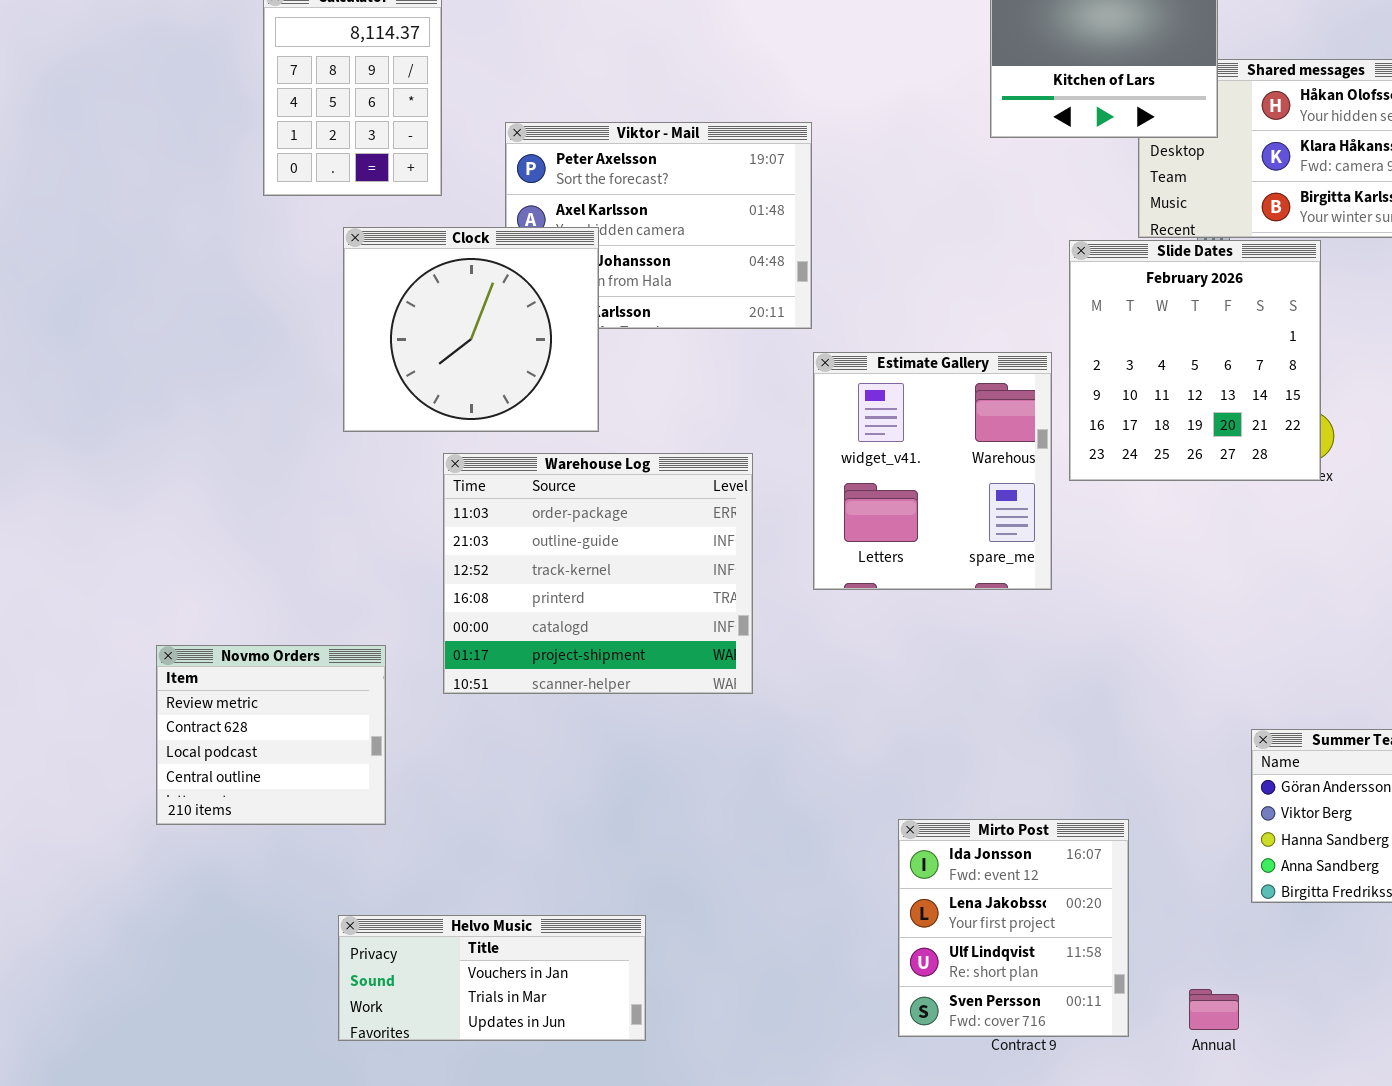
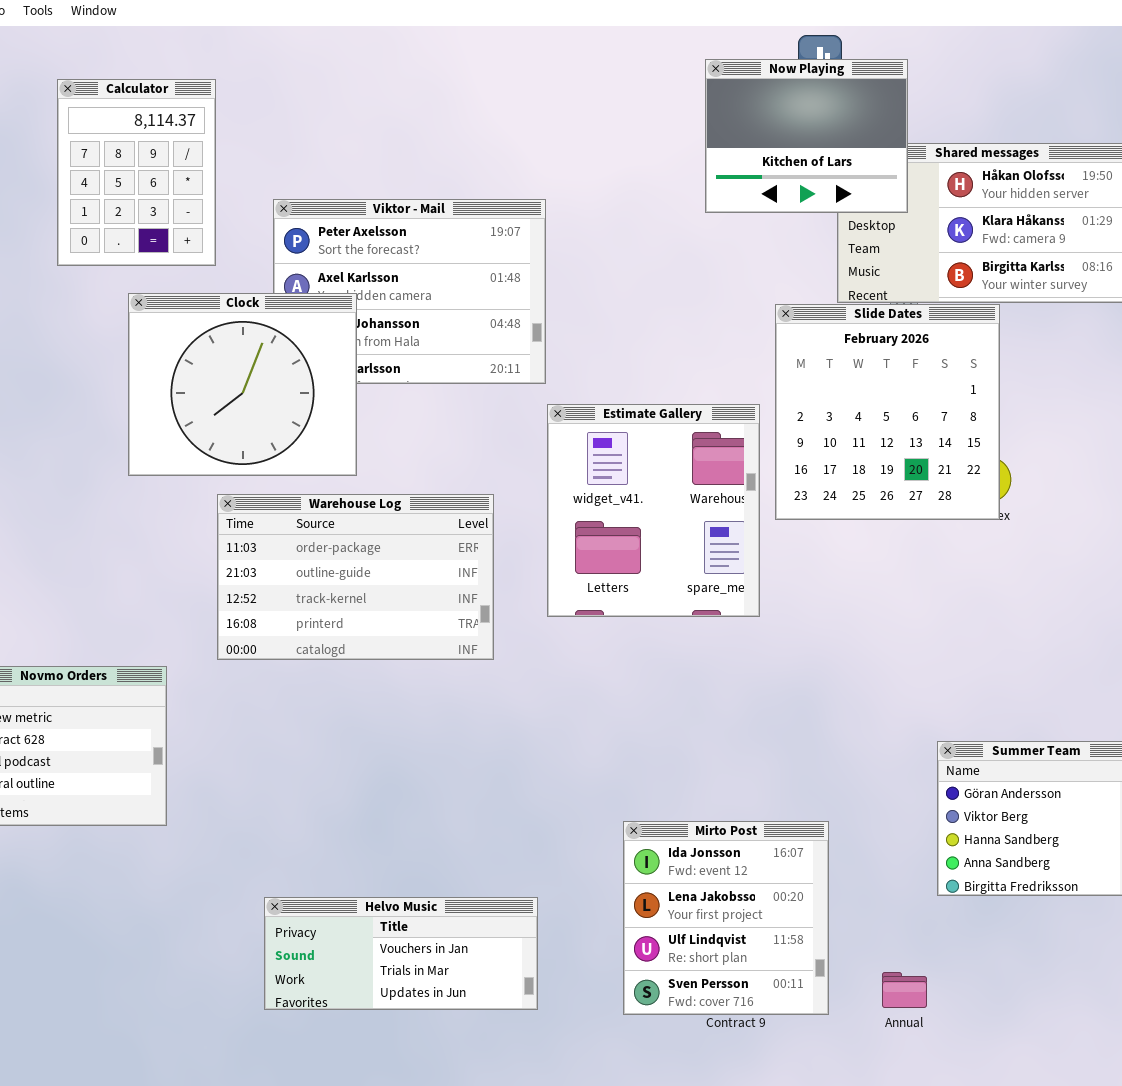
Warehouse Log: [443,453,753,694] -> [217,494,494,660], resized
Helvo Music: [338,915,646,1041] -> [264,897,538,1010], moved

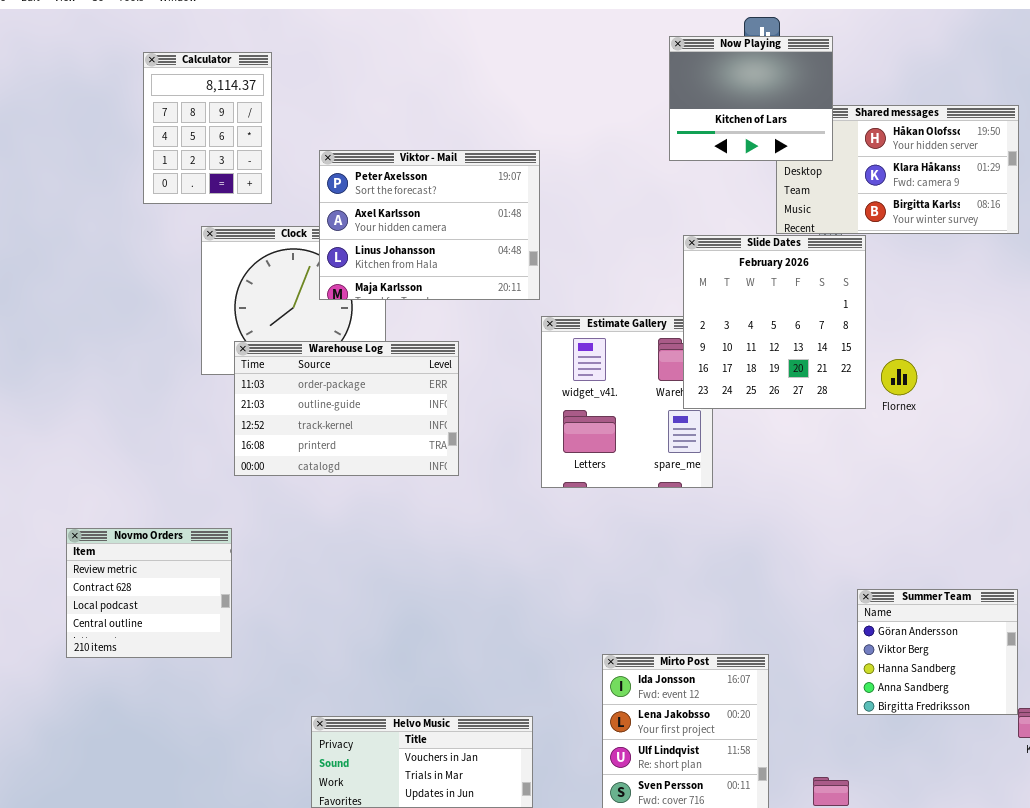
Viktor - Mail: [273,199,546,384] -> [319,150,540,300], raised
Slide Dates: [775,304,1000,520] -> [683,235,866,409], moved
Warehouse Log: [217,494,494,660] -> [234,341,459,476], moved

